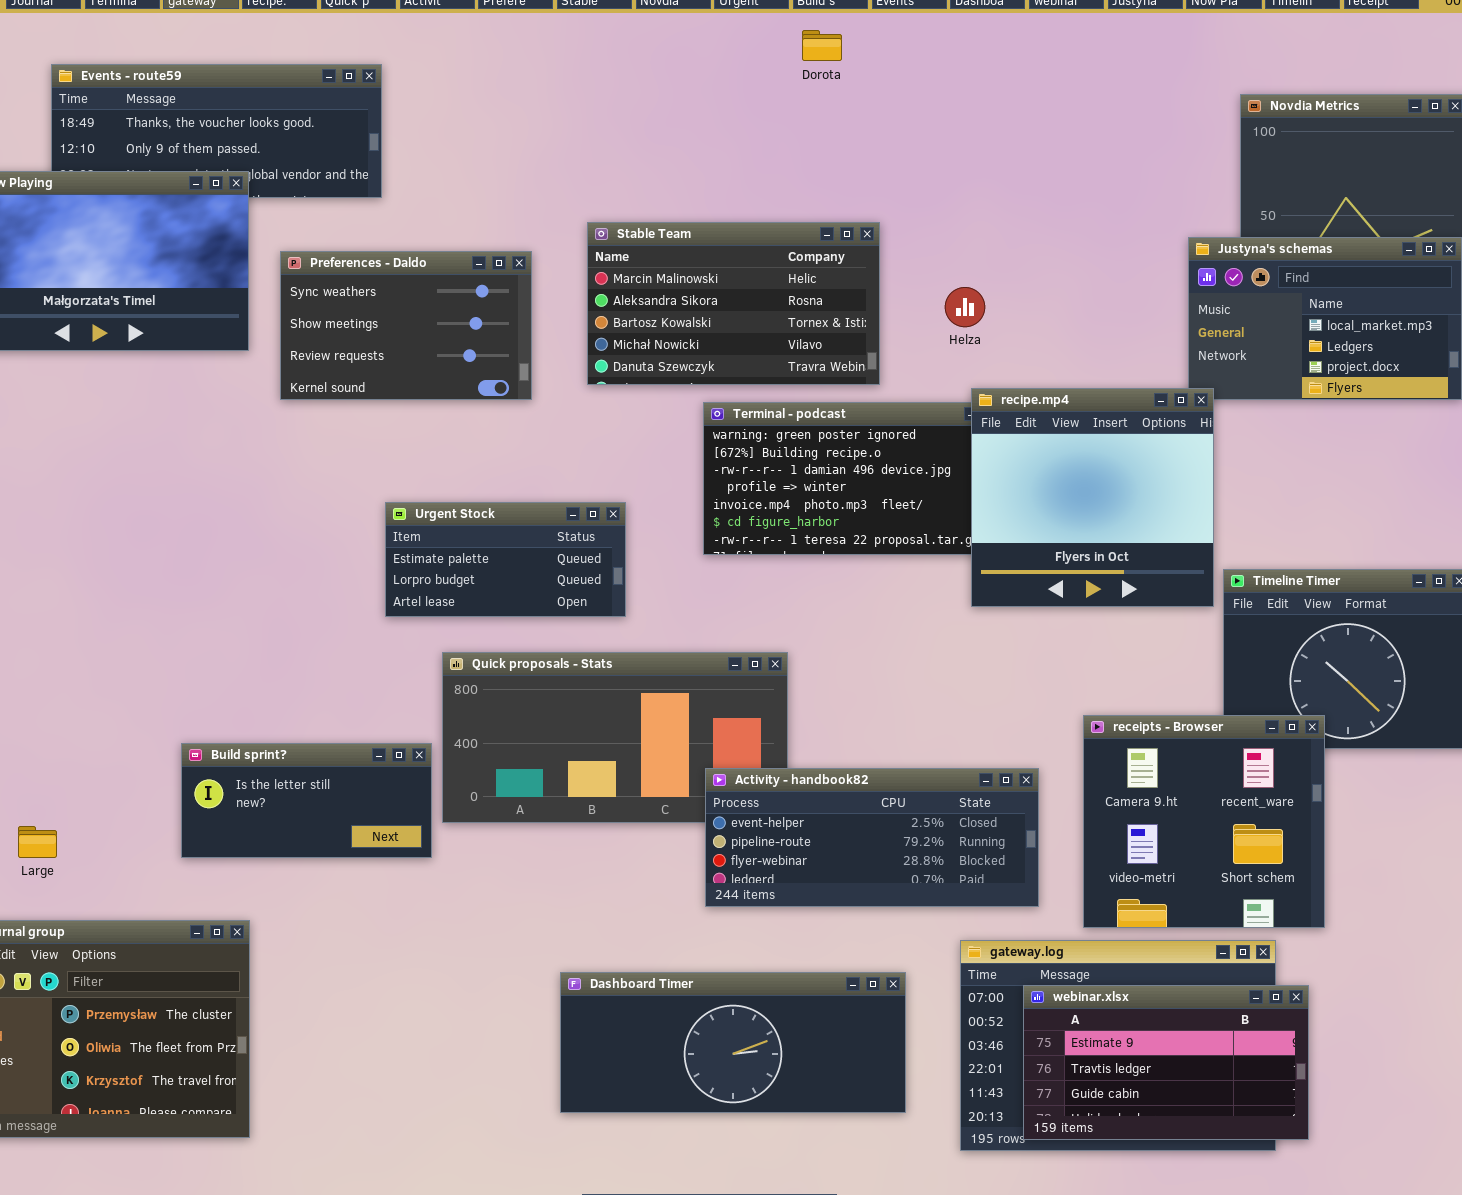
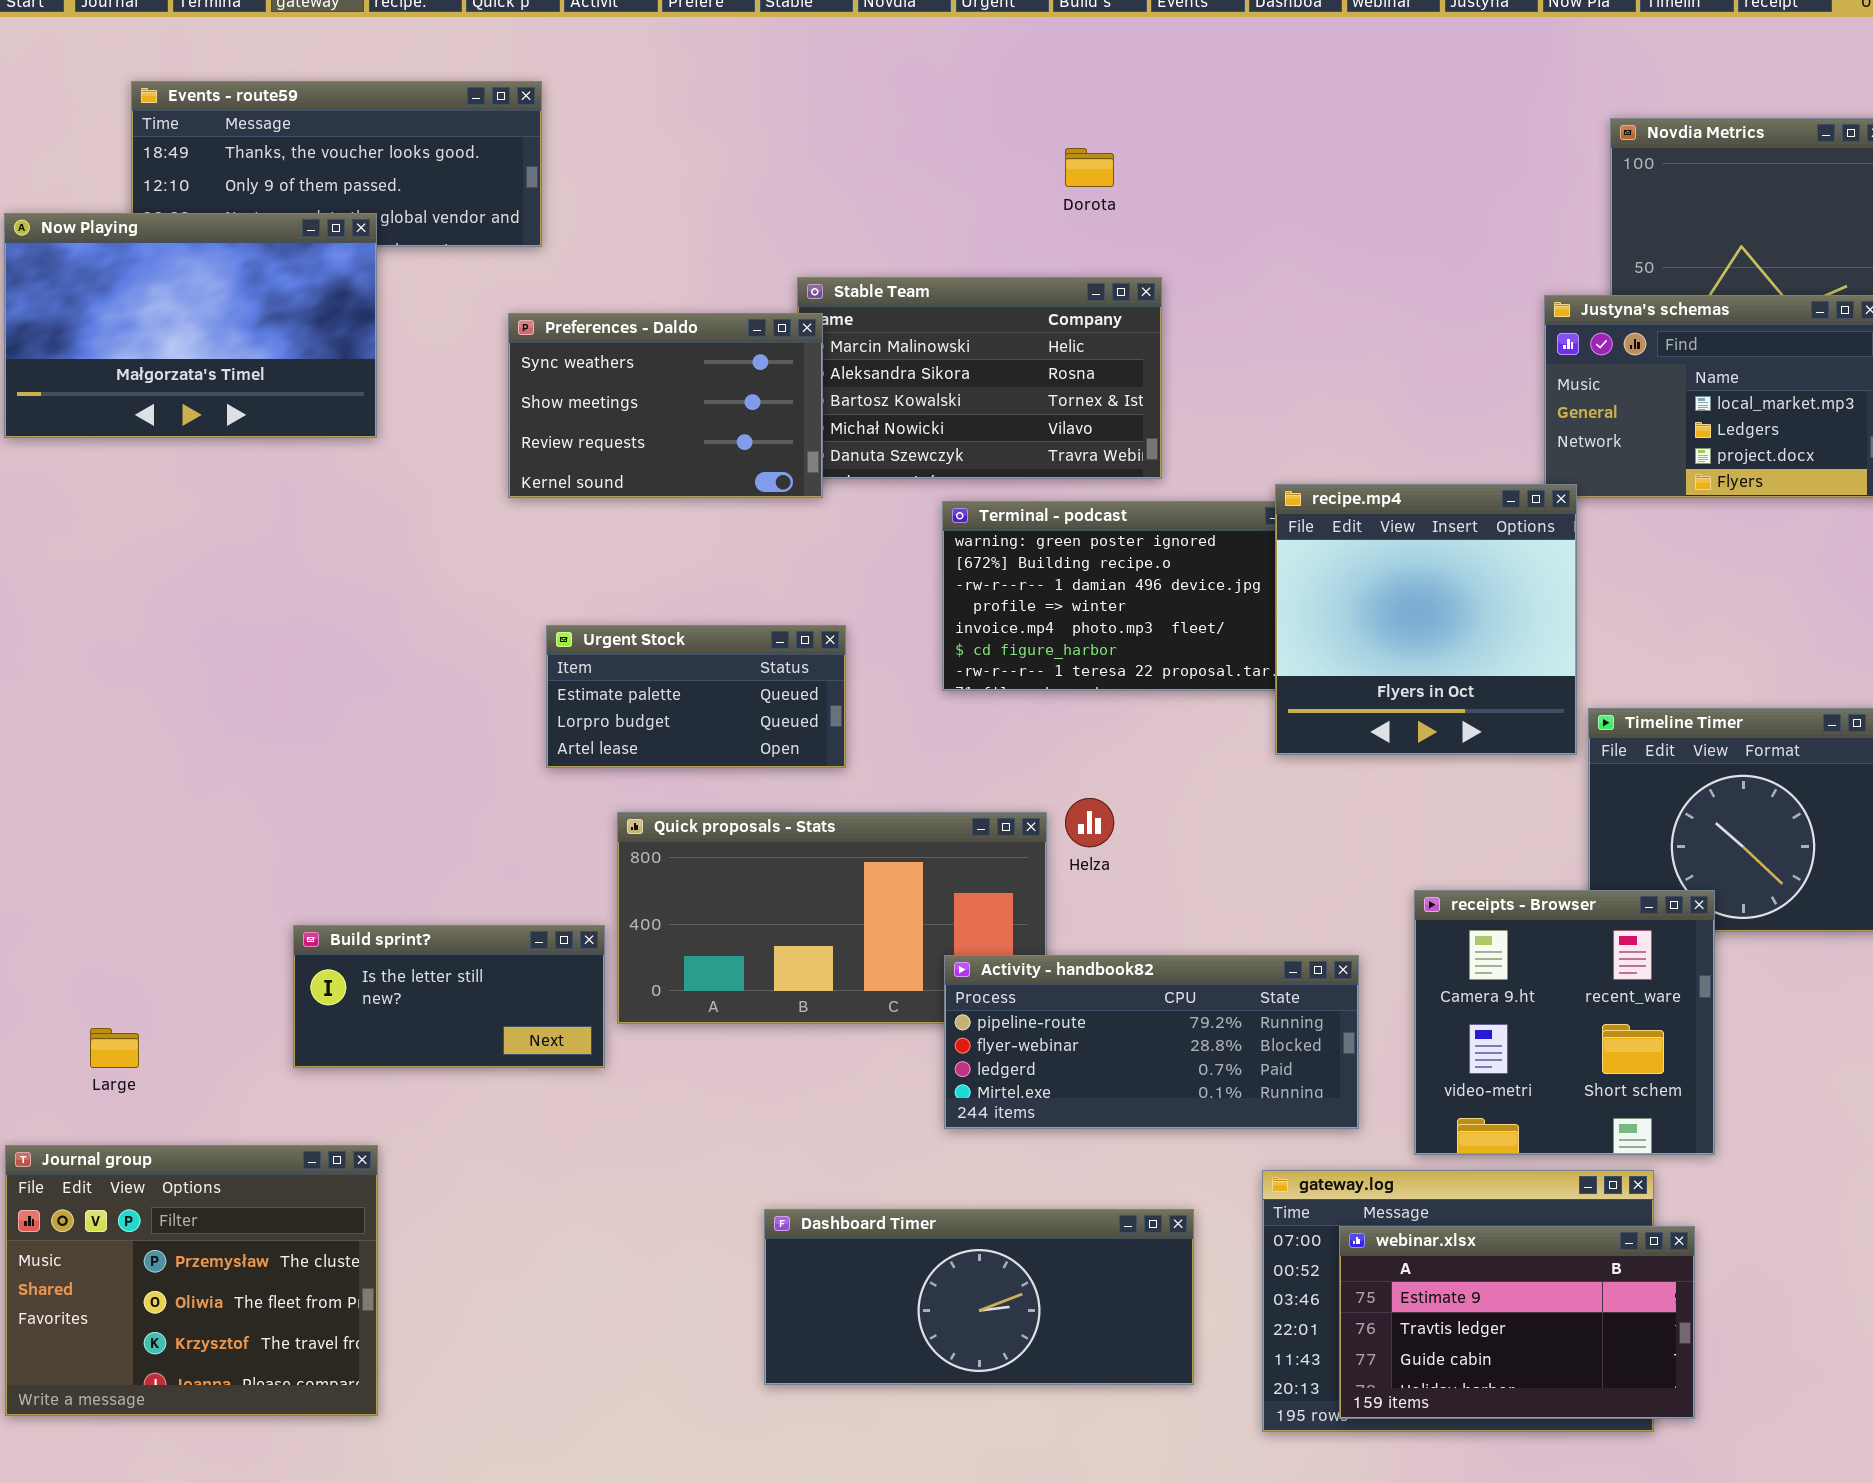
Dorota: [802,30,842,61] -> [1065,148,1114,187], moved
Preferences - Daldo: [280,251,532,400] -> [508,313,823,498], moved
Helza: [945,287,985,327] -> [1065,798,1114,847], moved
Activity - handbook82: [705,768,1039,907] -> [944,955,1359,1129], scrolled down 1 row

